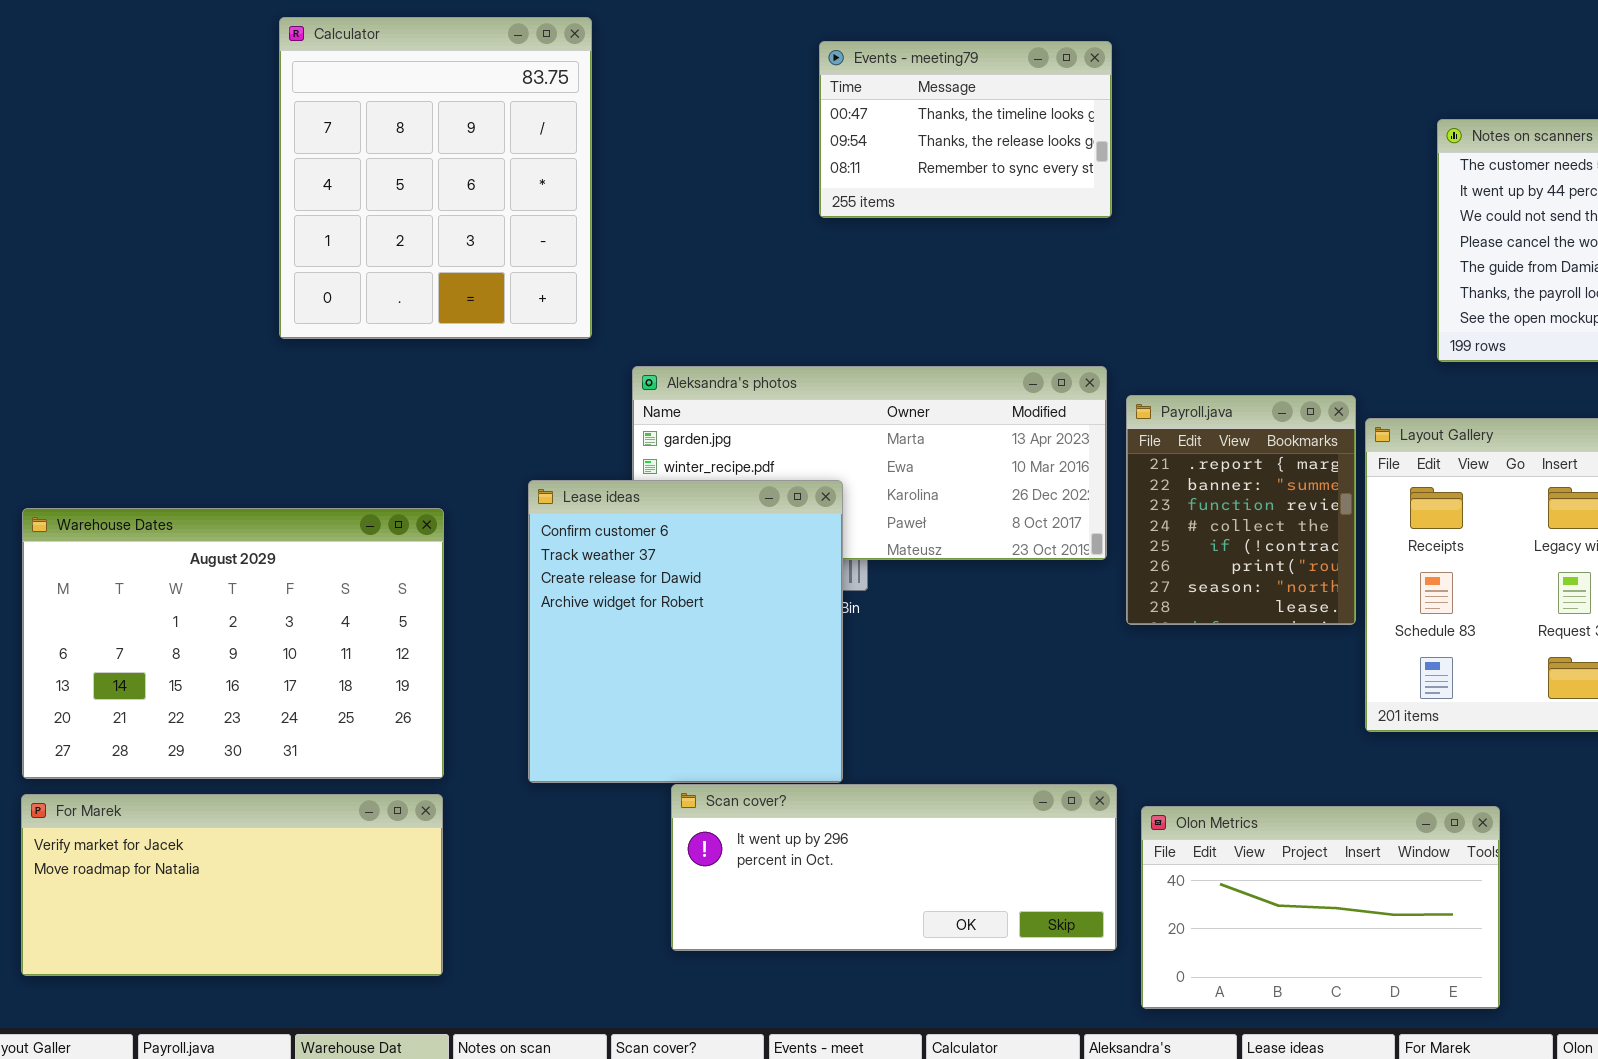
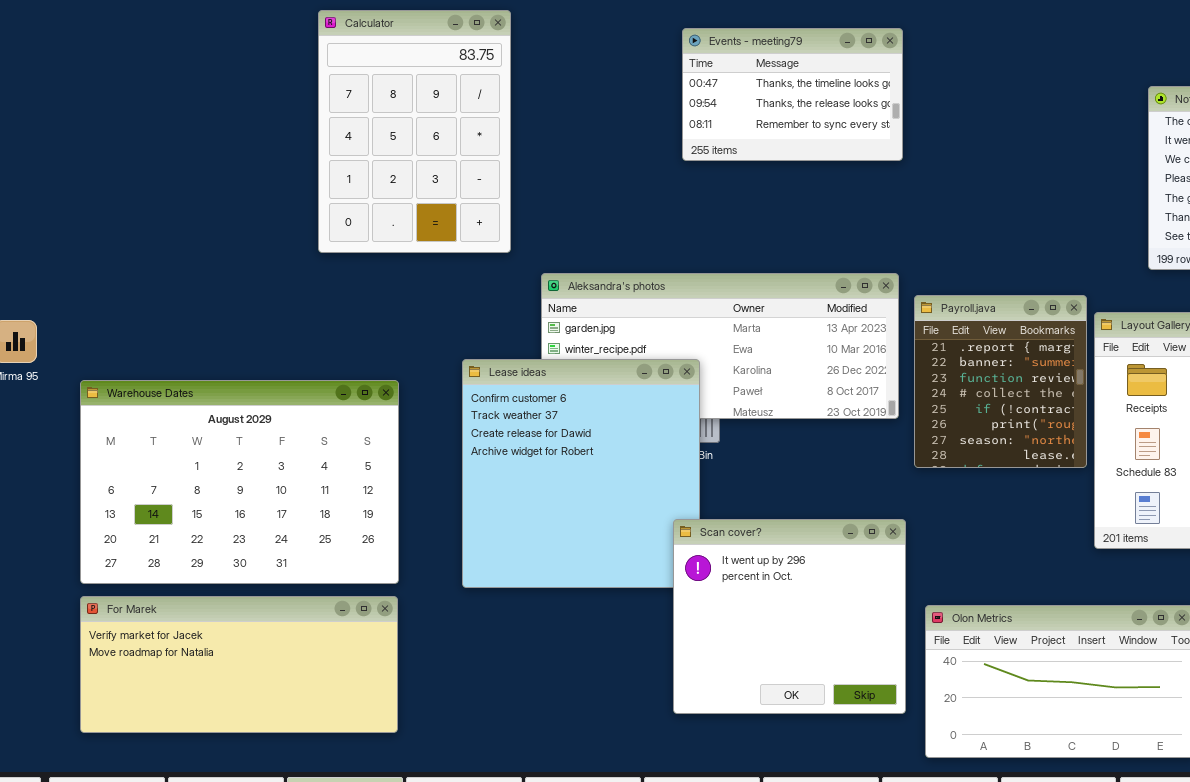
Calculator: [279,17,592,339] -> [318,10,511,253], resized
Scan cover?: [671,784,1117,951] -> [673,519,906,714], resized

